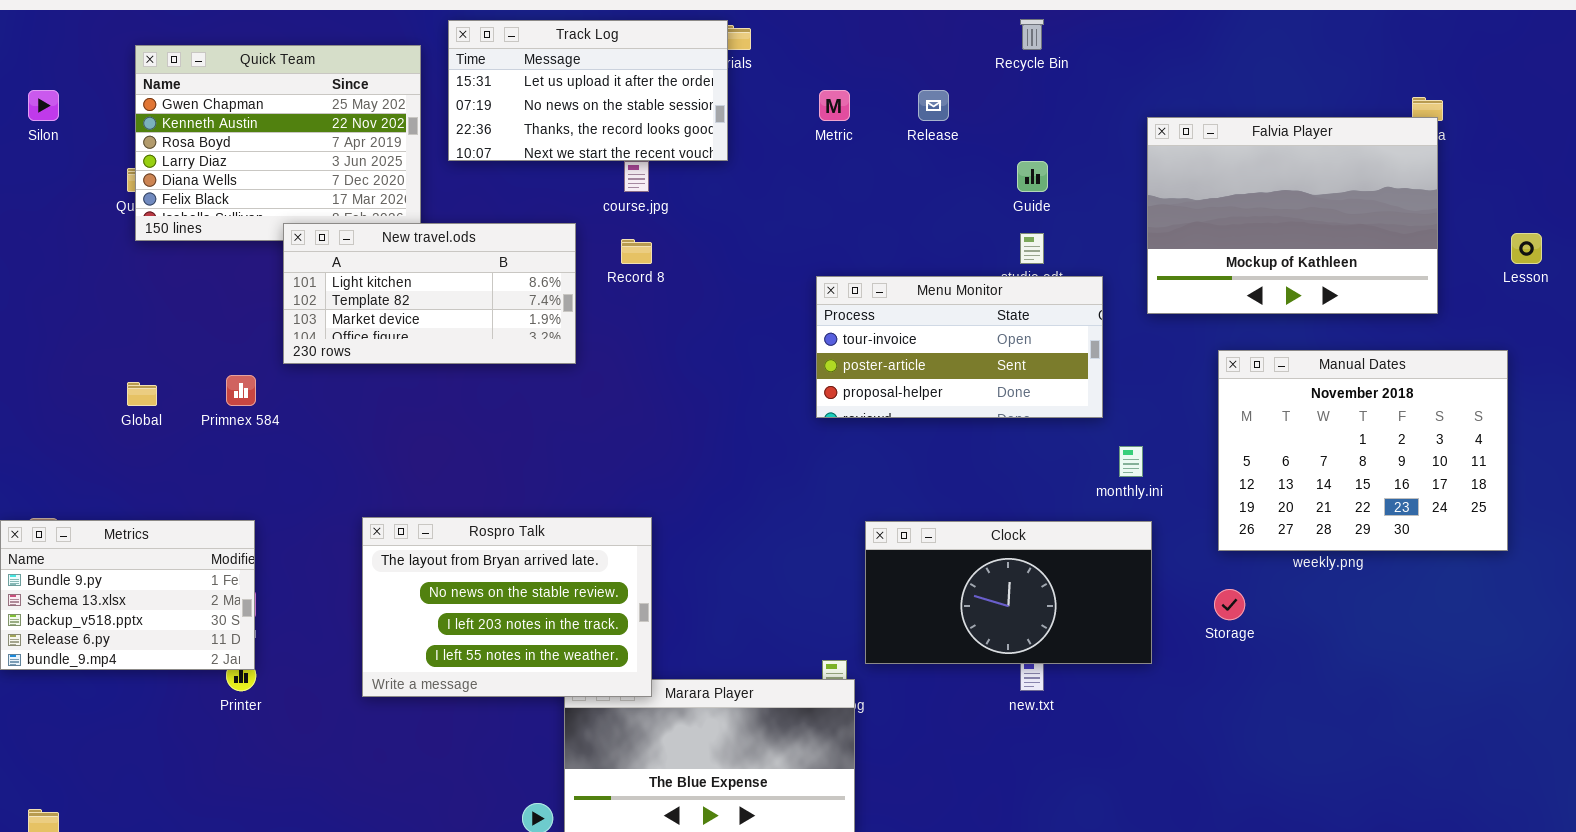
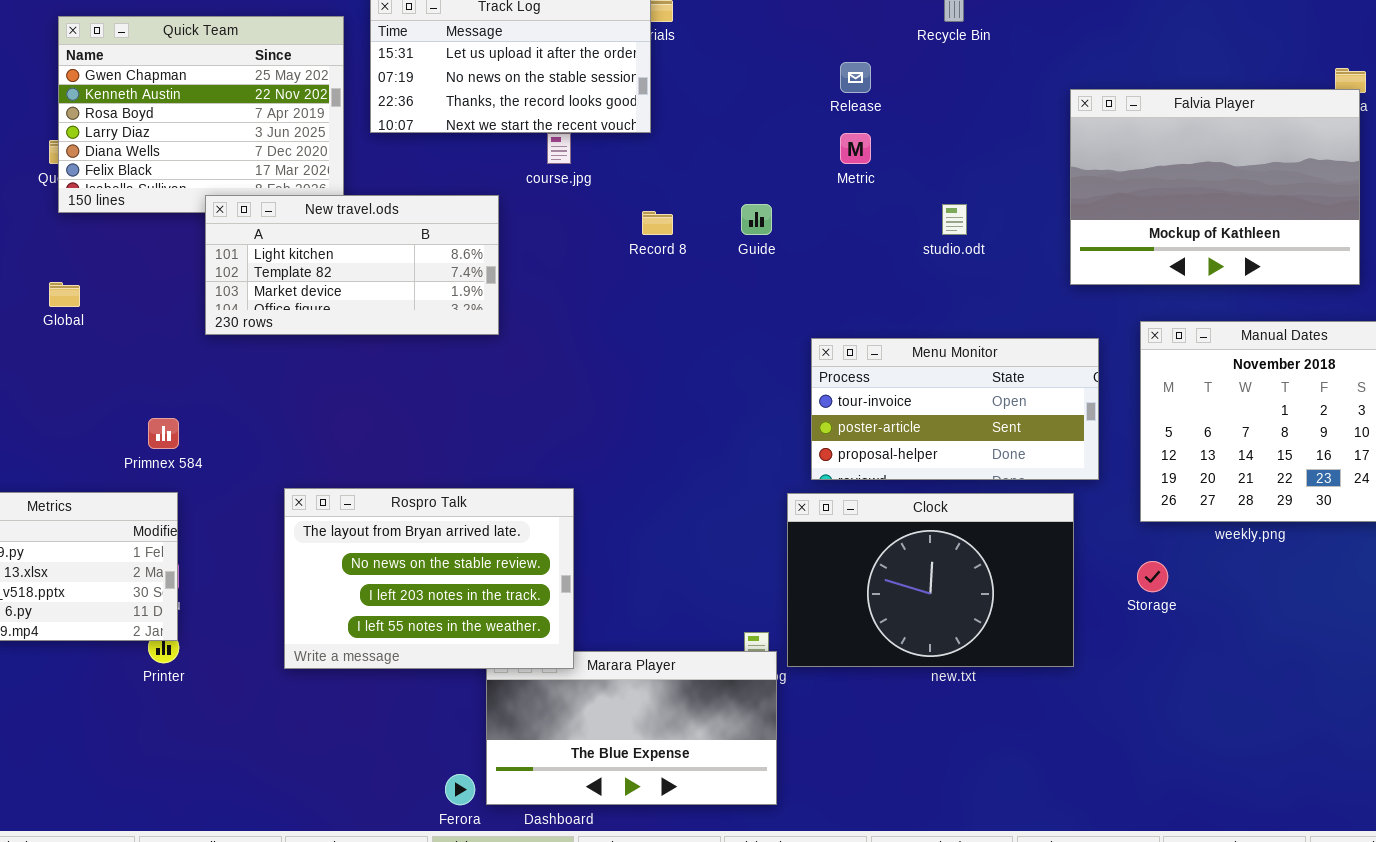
Metric: [819,90,850,121] -> [840,133,871,164], moved
Guide: [1017,161,1048,192] -> [741,204,772,235], moved
Record 8: [621,239,652,264] -> [642,211,673,235], moved
Menu Monitor: [816,276,1103,418] -> [811,338,1099,480], moved
Primnex 584: [226,375,256,406] -> [148,418,179,449], moved
Global: [127,382,157,406] -> [49,282,80,307], moved
Clock: [865,521,1152,664] -> [787,493,1074,667], resized

